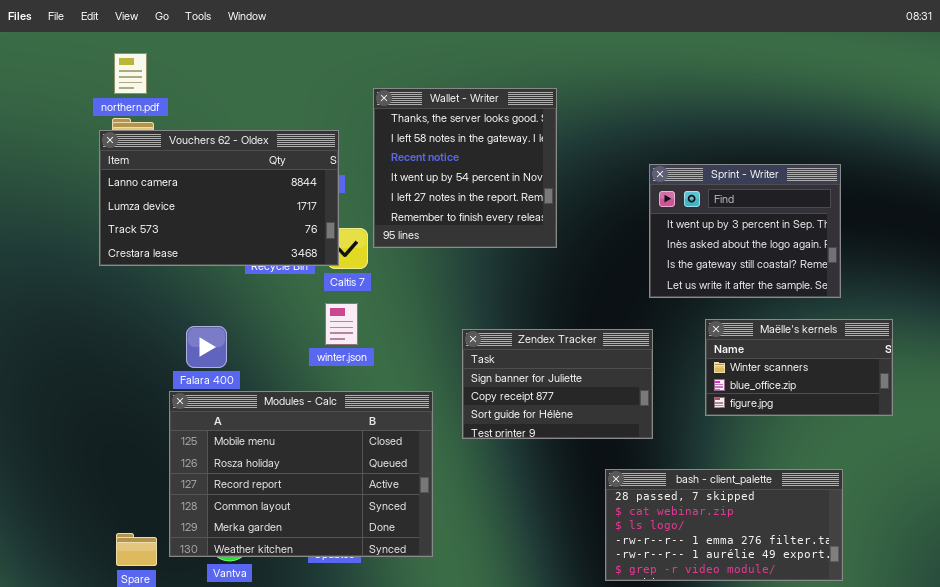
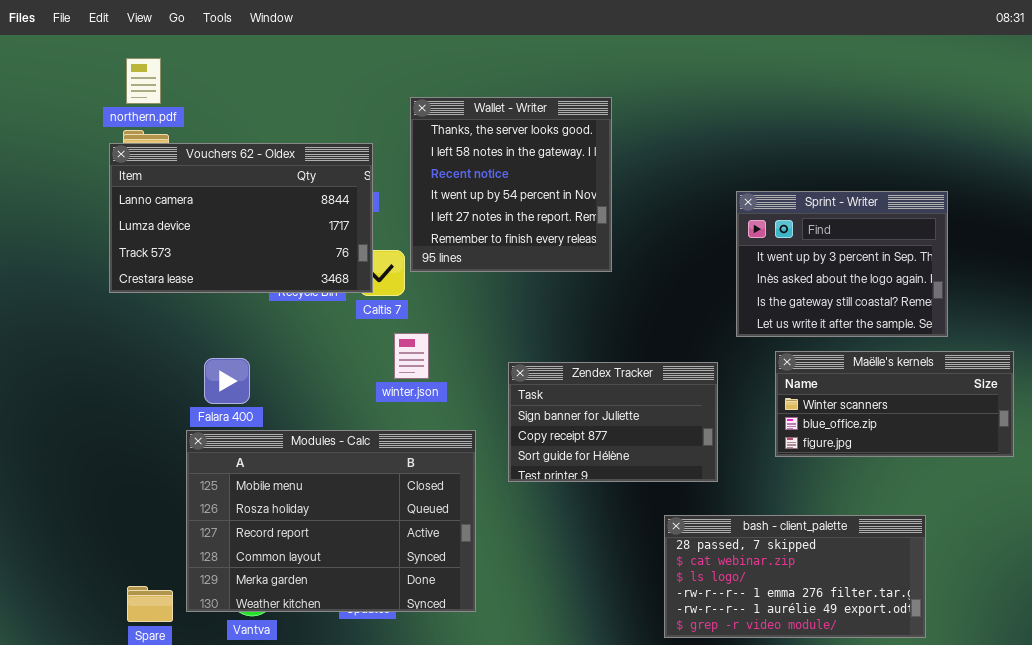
Sprint - Writer: [649,164,841,298] -> [736,191,948,337], moved
winter.json: [325,303,358,345] -> [394,333,429,379], moved
Maëlle's kernels: [705,319,893,416] -> [775,351,1014,457], resized

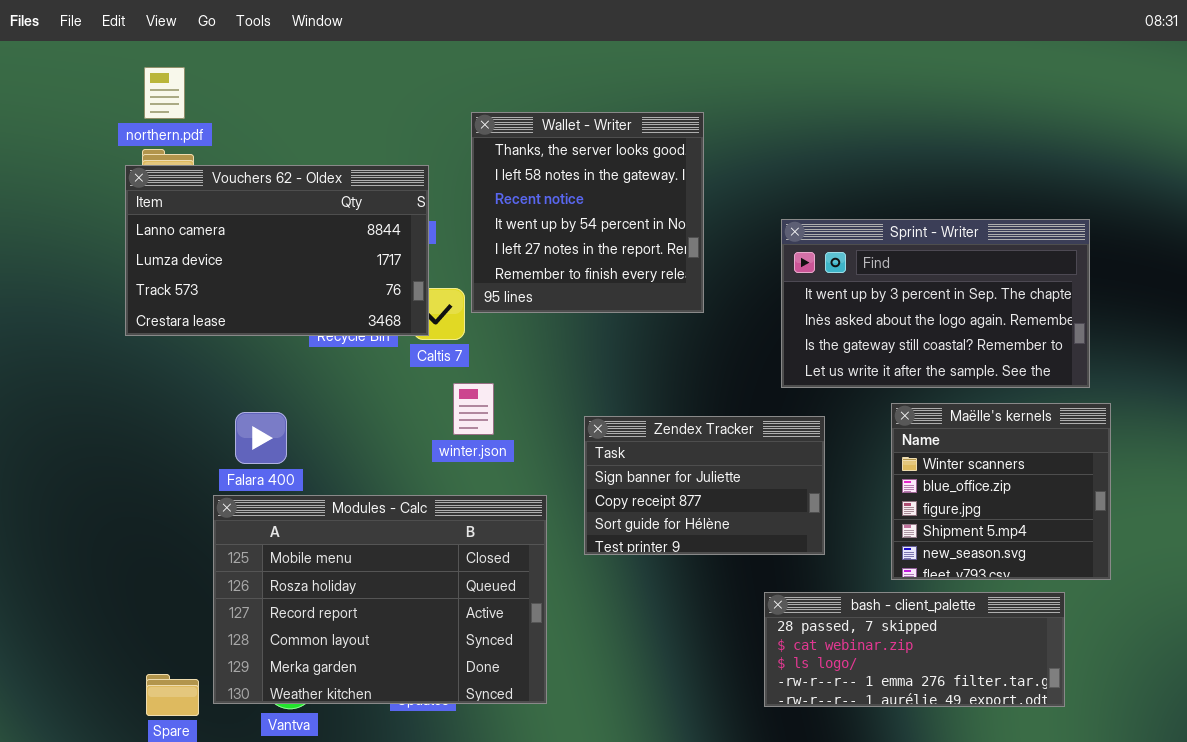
Sprint - Writer: [736,191,948,337] -> [781,219,1090,388], resized
Maëlle's kernels: [775,351,1014,457] -> [891,403,1111,580], resized
bash - client_palette: [664,515,926,638] -> [764,592,1065,707], resized

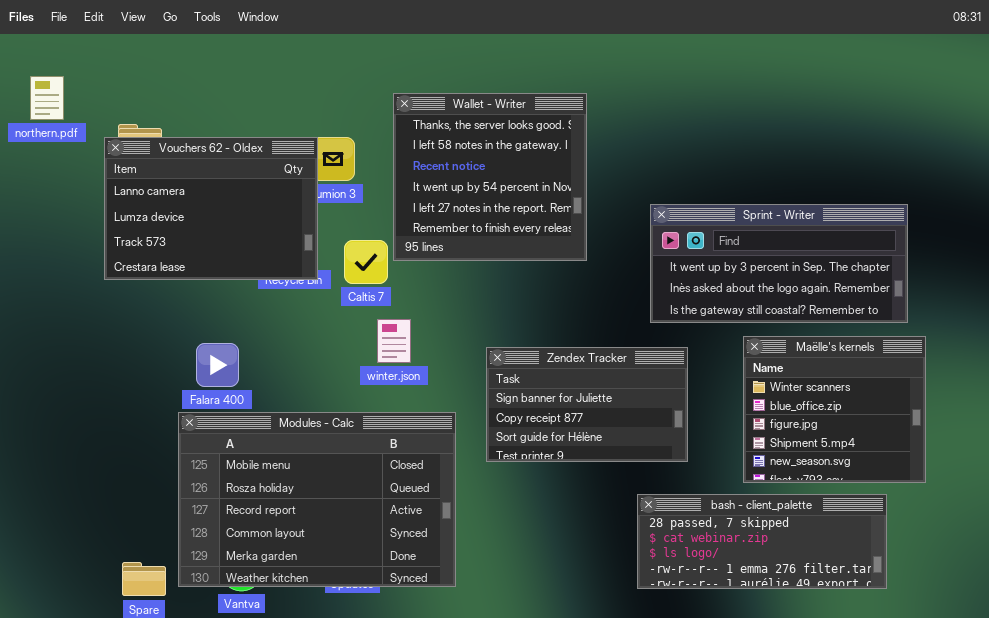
northern.pdf: [144,67,185,119] -> [30,76,64,120], moved
Vouchers 62 - Oldex: [125,165,429,336] -> [104,137,318,280], resized
Sprint - Writer: [781,219,1090,388] -> [650,204,908,323], resized

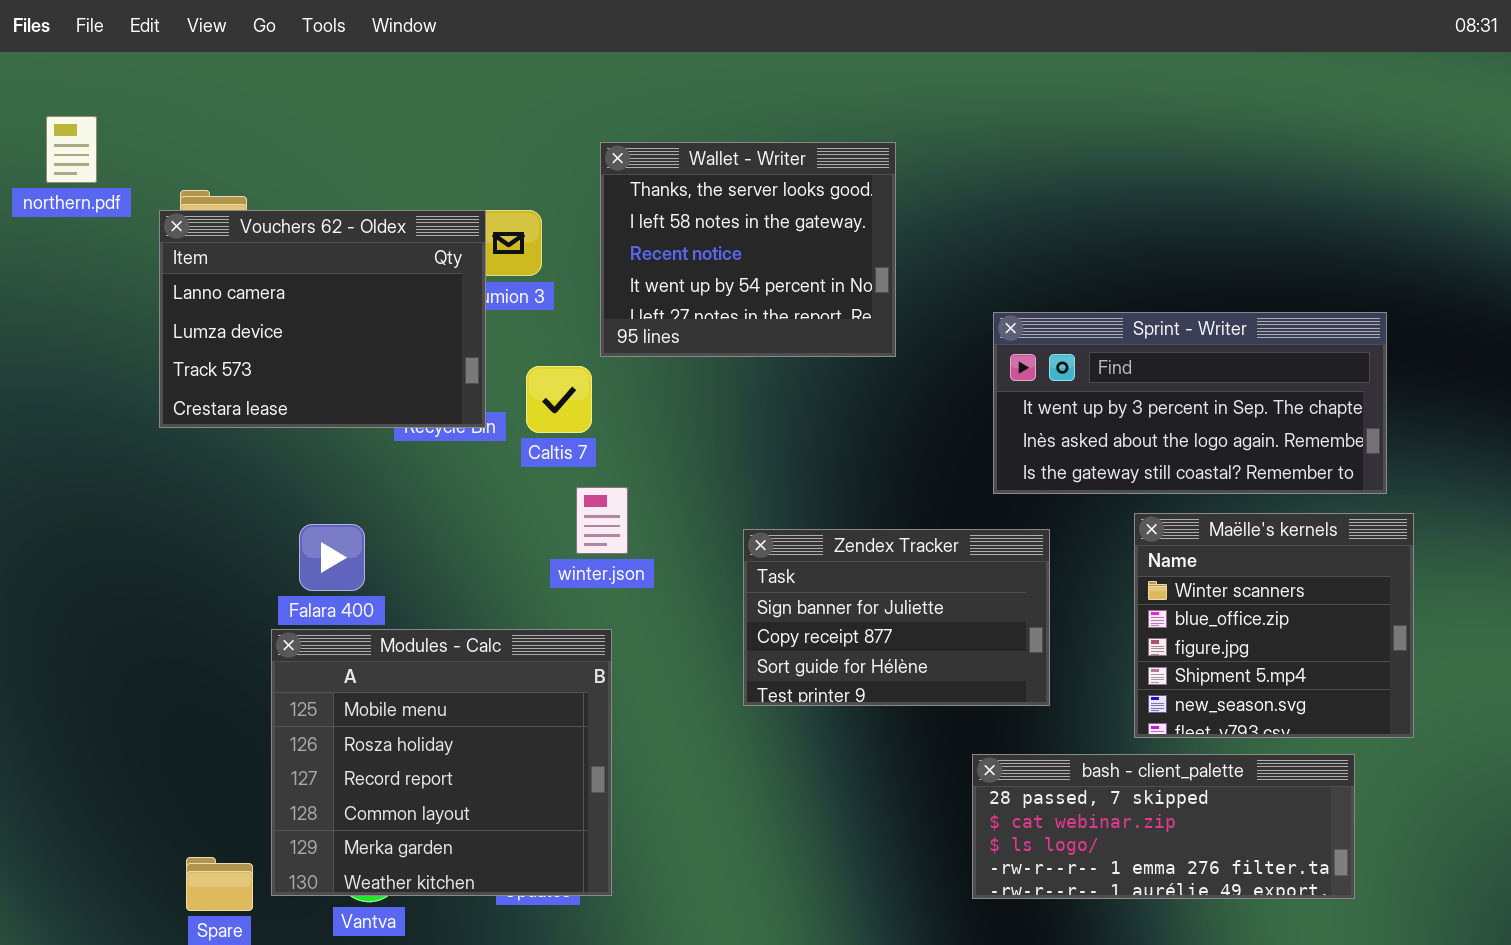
Wallet - Writer: [393,93,587,261] -> [600,142,896,357], resized
Modules - Calc: [178,412,456,587] -> [271,629,612,896], resized

